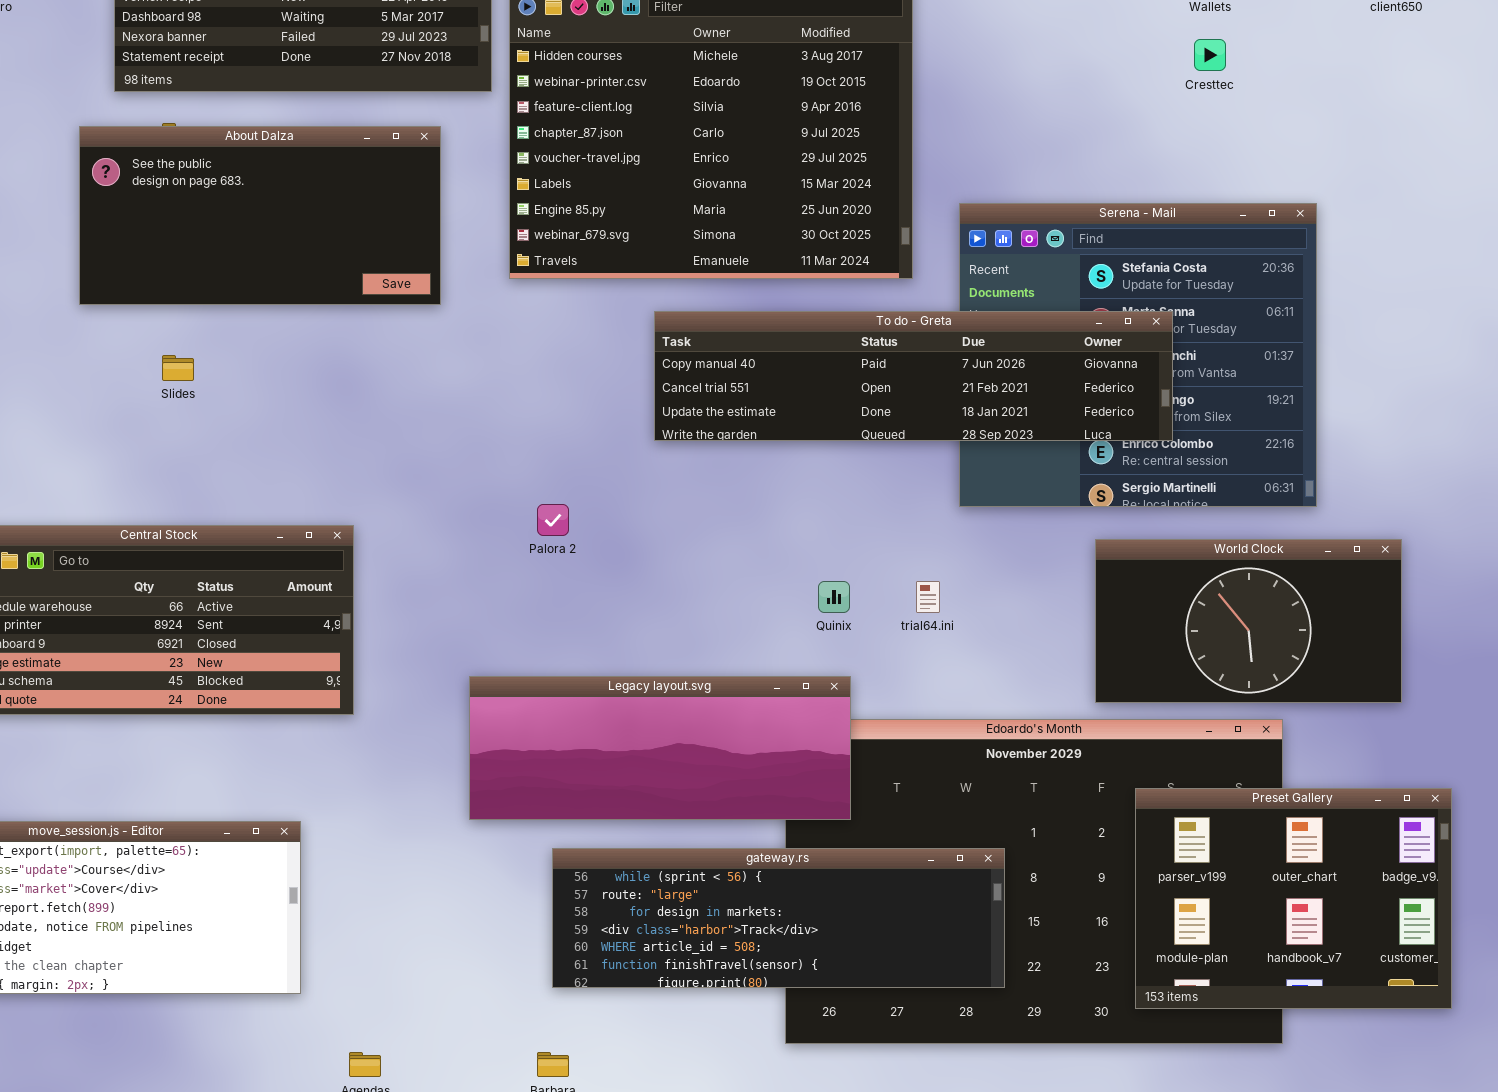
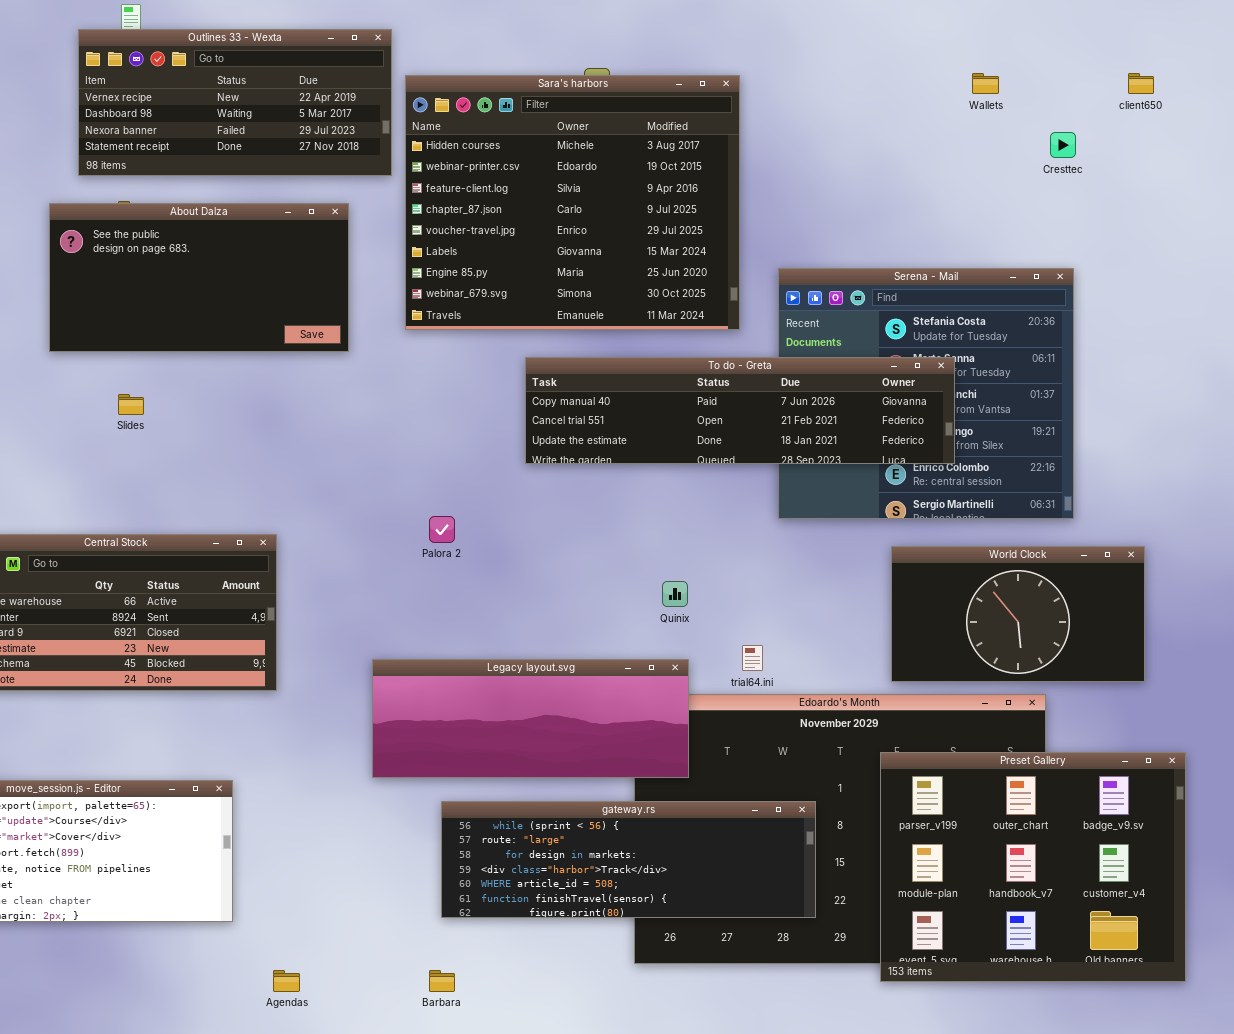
Cresttec: [1194,39,1226,71] -> [1050,132,1076,158], moved
trial64.ini: [916,581,940,613] -> [742,645,763,671], moved
Preset Gallery: [1135,788,1452,1009] -> [880,752,1186,982], resized

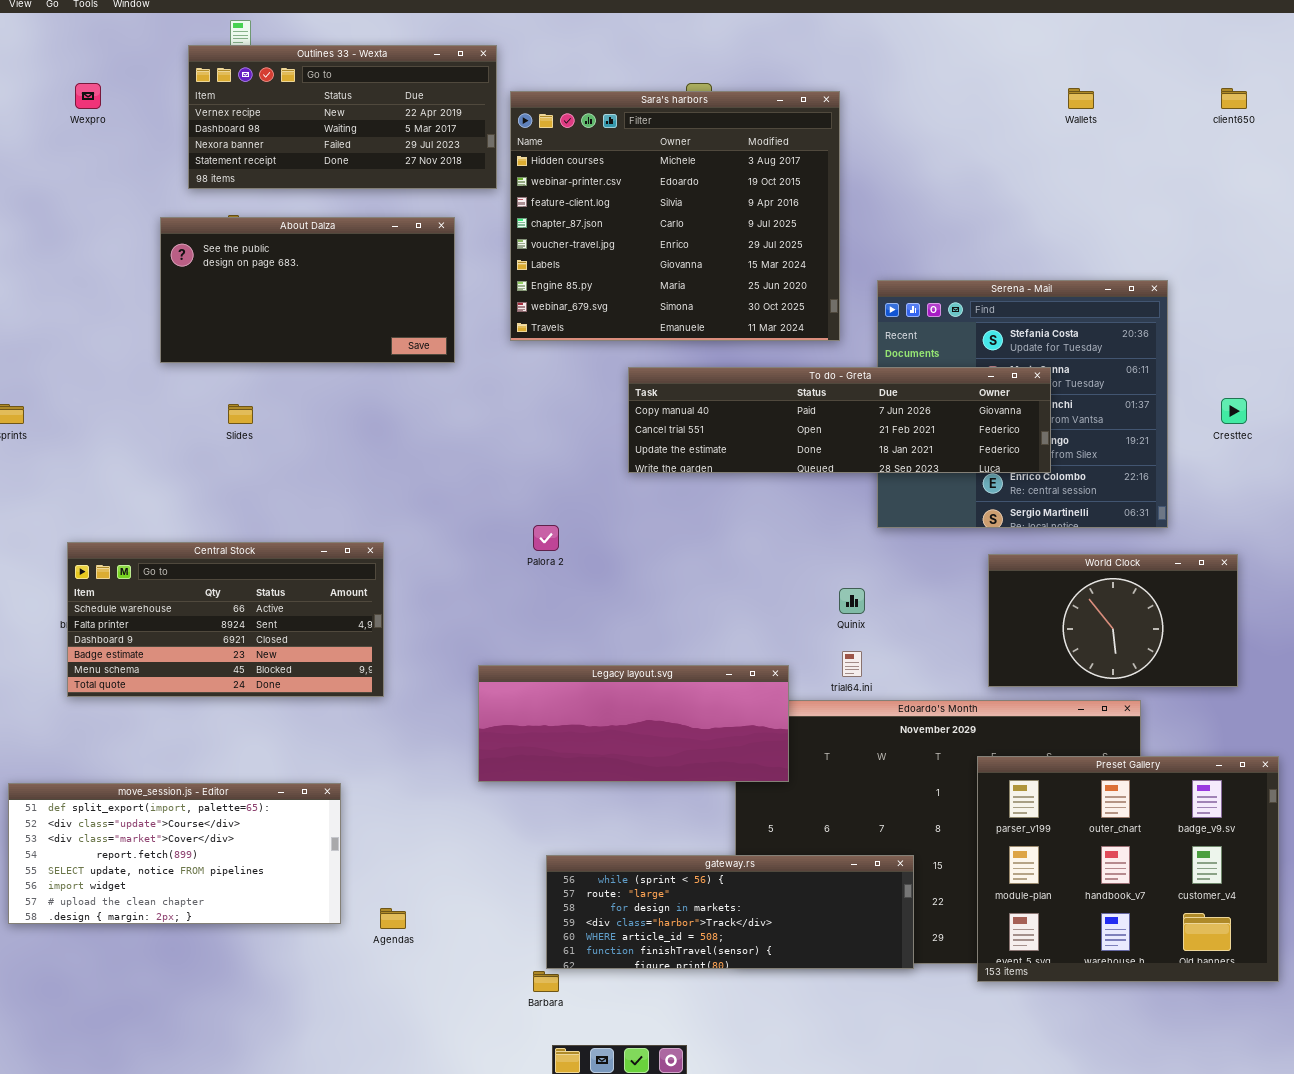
Cresttec: [1050,132,1076,158] -> [1221,398,1247,424], moved
Quinix: [662,581,688,607] -> [839,588,865,614], moved
gateway.rs: [441,801,816,918] -> [546,855,914,969], moved
Agendas: [273,970,300,992] -> [380,908,406,929], moved

